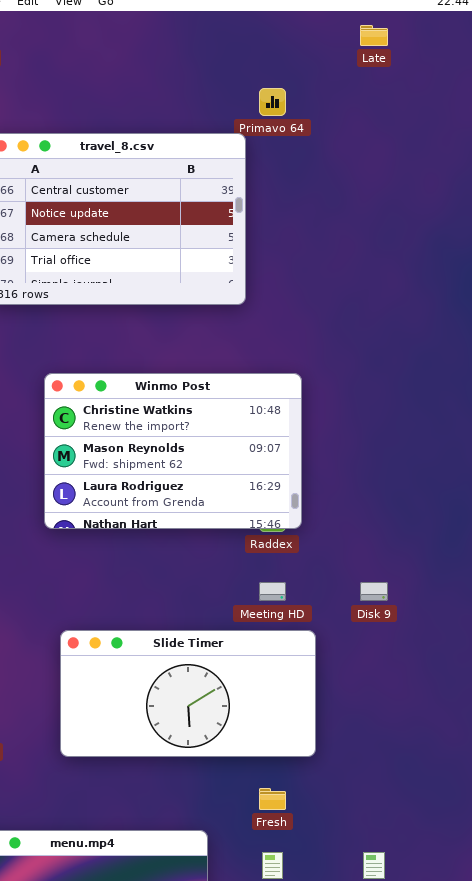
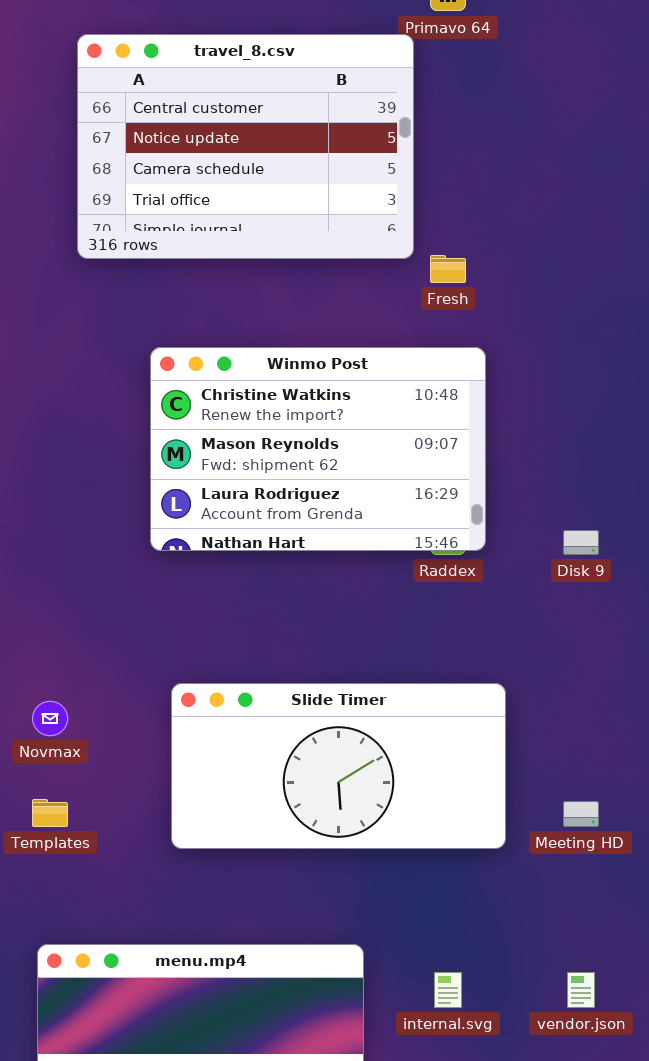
Meeting HD: [259,582,286,601] -> [563,801,599,827], moved
Disk 9: [360,582,388,601] -> [563,530,599,555], moved
Fresh: [259,788,286,810] -> [430,255,466,283], moved

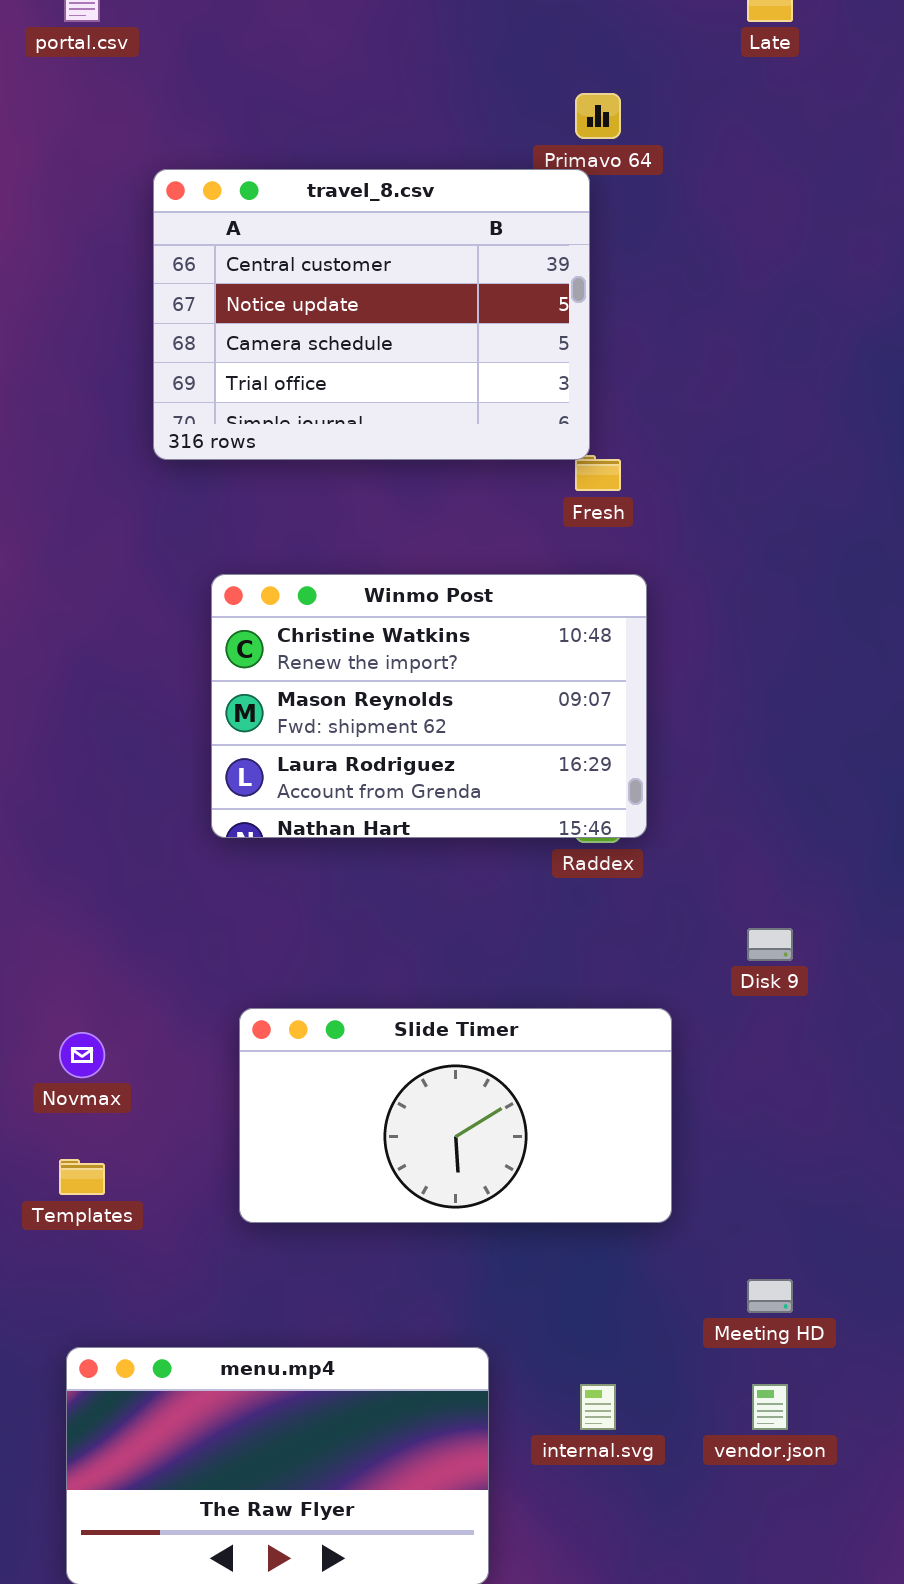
travel_8.csv: [77,34,414,259] -> [153,169,590,460], moved
Disk 9: [563,530,599,555] -> [747,928,793,961], moved
Meeting HD: [563,801,599,827] -> [747,1279,793,1313], moved

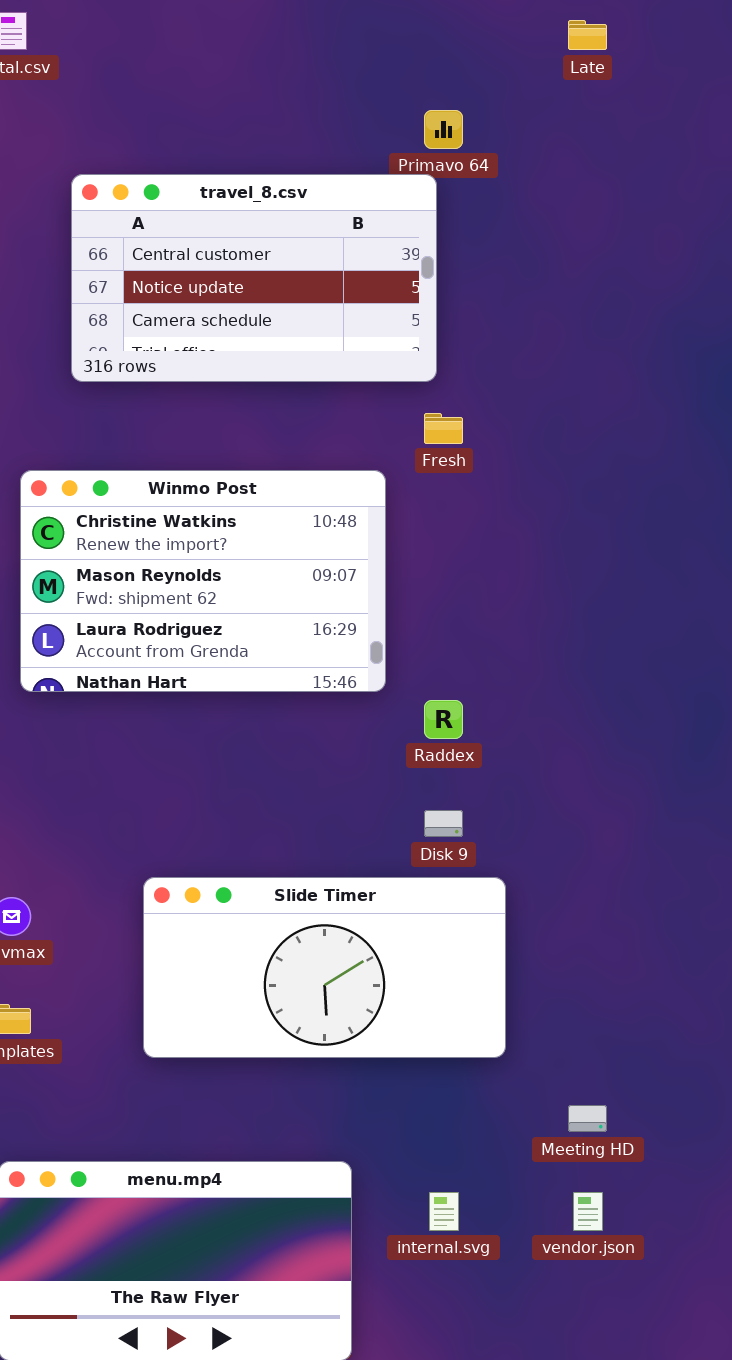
travel_8.csv: [153,169,590,460] -> [71,174,437,382], resized
Winmo Post: [211,574,647,838] -> [20,470,386,692], moved
Disk 9: [747,928,793,961] -> [424,810,463,837], moved

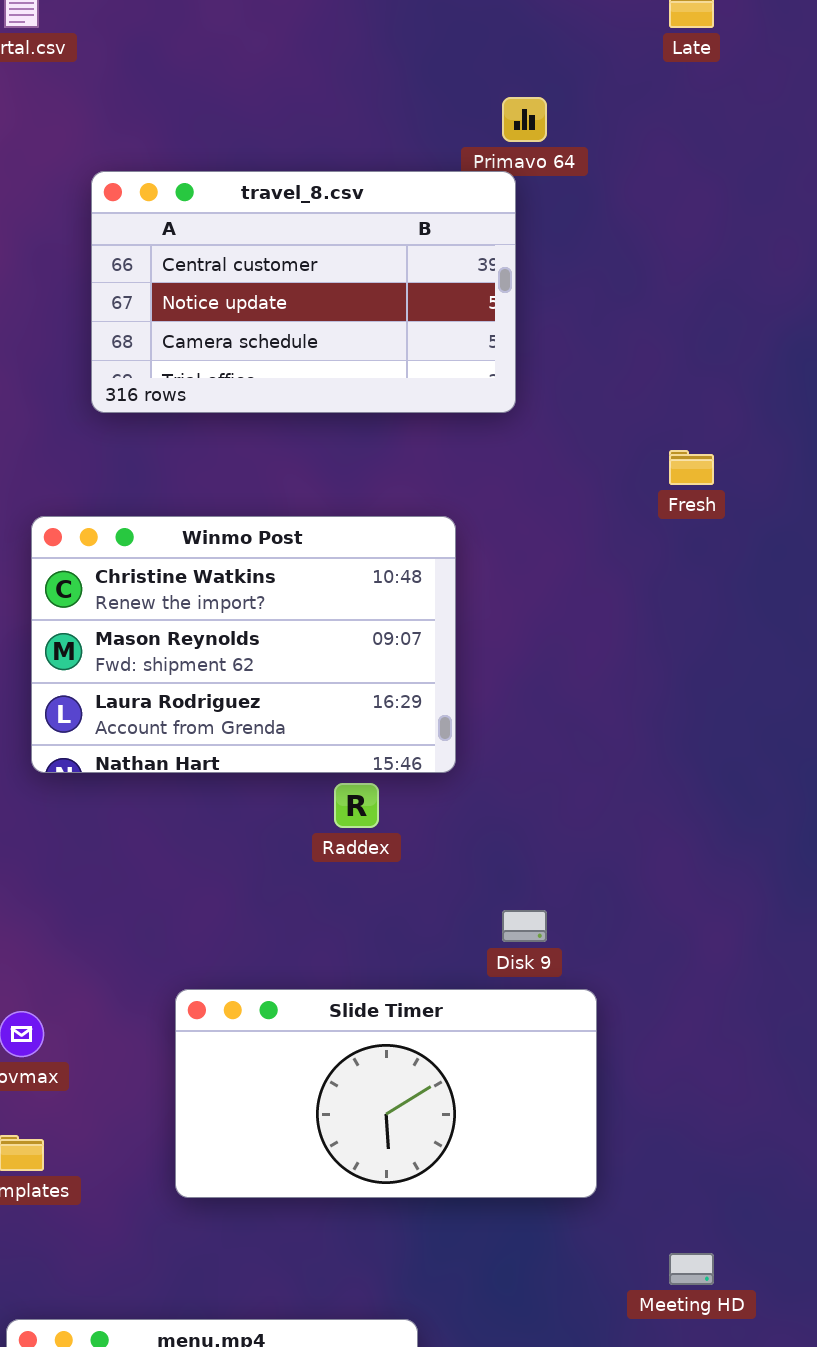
Fresh: [424,413,463,444] -> [669,450,714,485], moved
Raddex: [424,700,463,739] -> [334,783,379,828], moved

